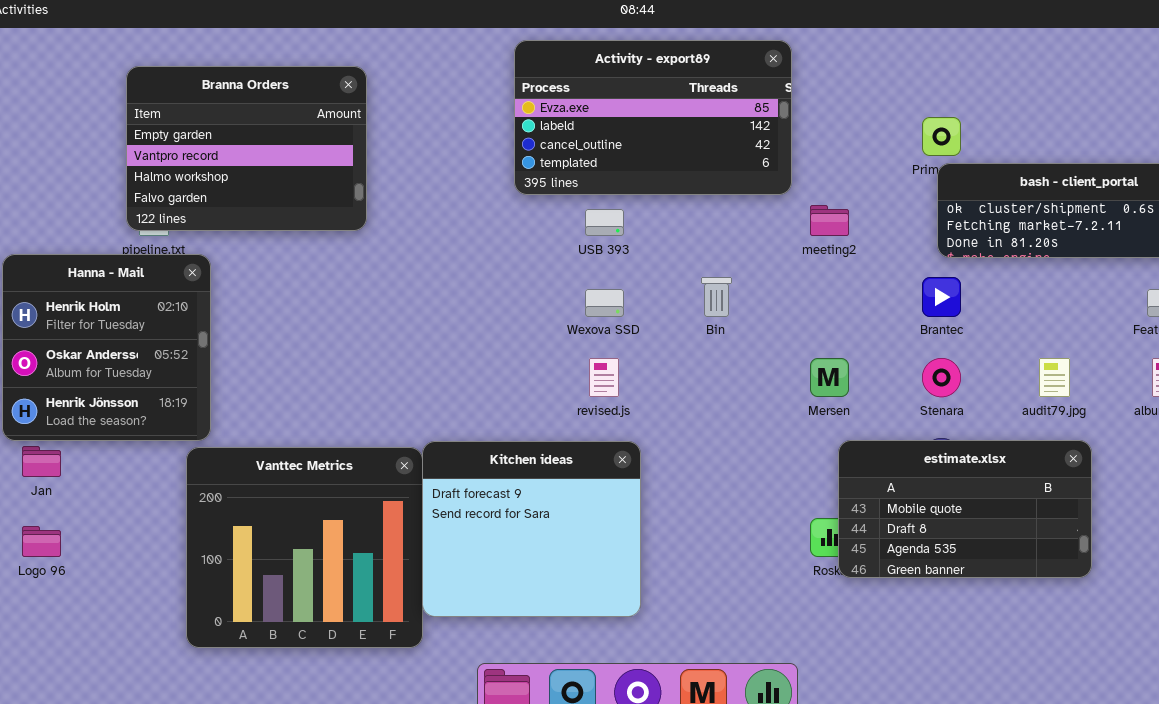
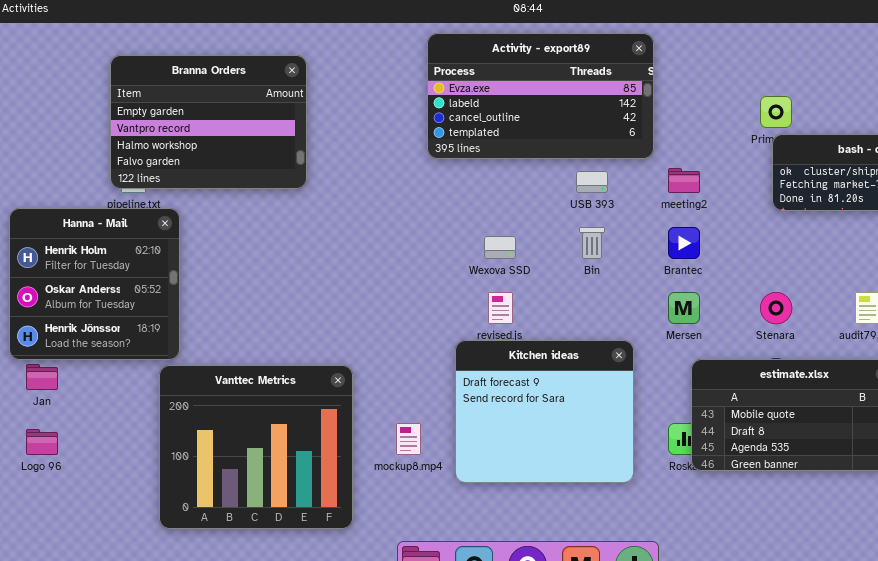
USB 393: [585,209,624,236] -> [576,171,608,193], moved
Brantec: [922,277,961,317] -> [668,227,700,259], moved
Kitchen ideas: [422,441,641,617] -> [455,340,634,483], moved

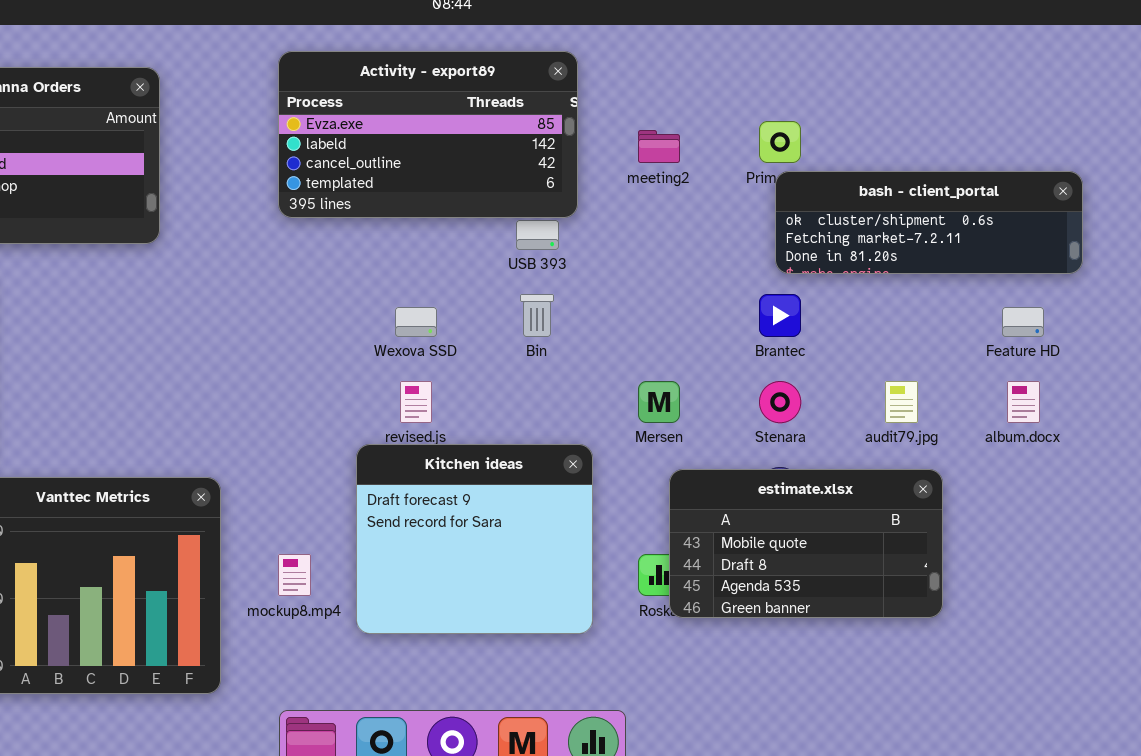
Activity - export89: [427,33,654,159] -> [278,51,578,218], moved
meeting2: [668,168,700,193] -> [638,130,680,163], moved
Brantec: [668,227,700,259] -> [759,294,801,337], moved

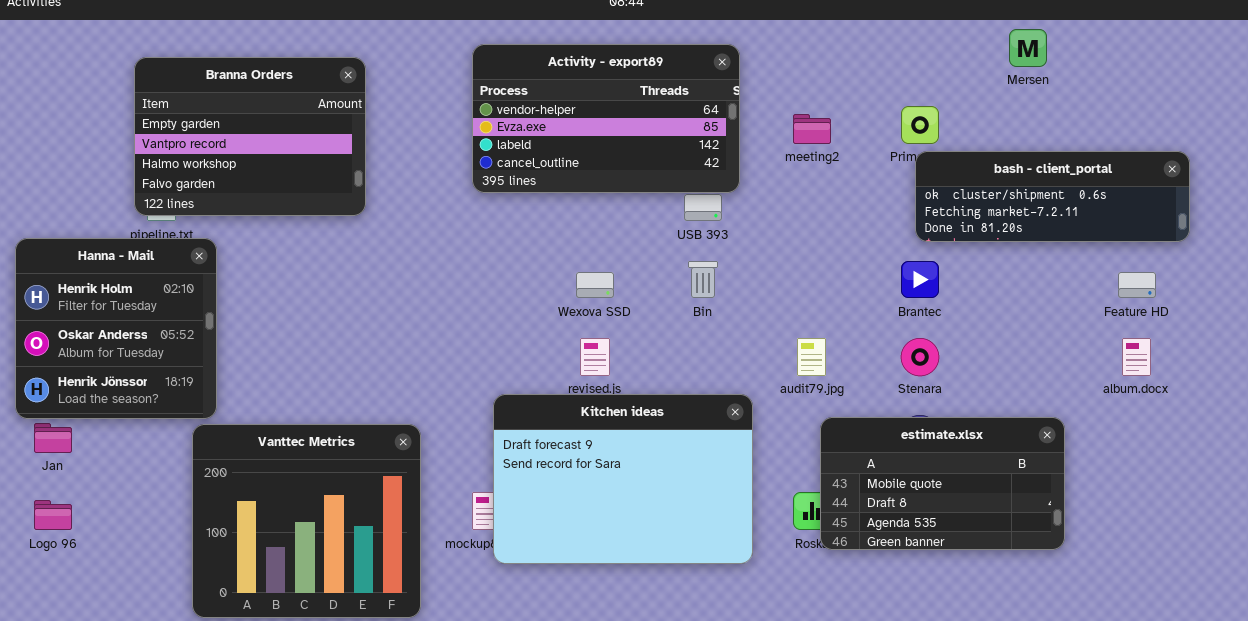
Activity - export89: [278,51,578,218] -> [472,44,740,193], scrolled up 1 row
Mersen: [638,381,680,423] -> [1009,29,1047,67], moved
audit79.jpg: [885,381,918,423] -> [797,338,826,376], moved
Kitchen ideas: [356,444,593,634] -> [493,394,753,564], resized

